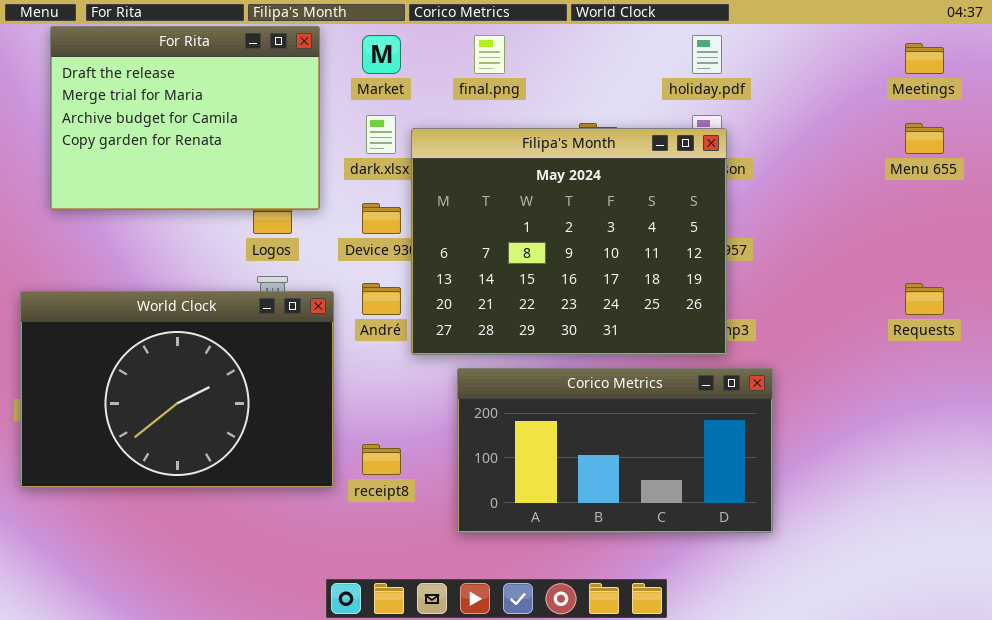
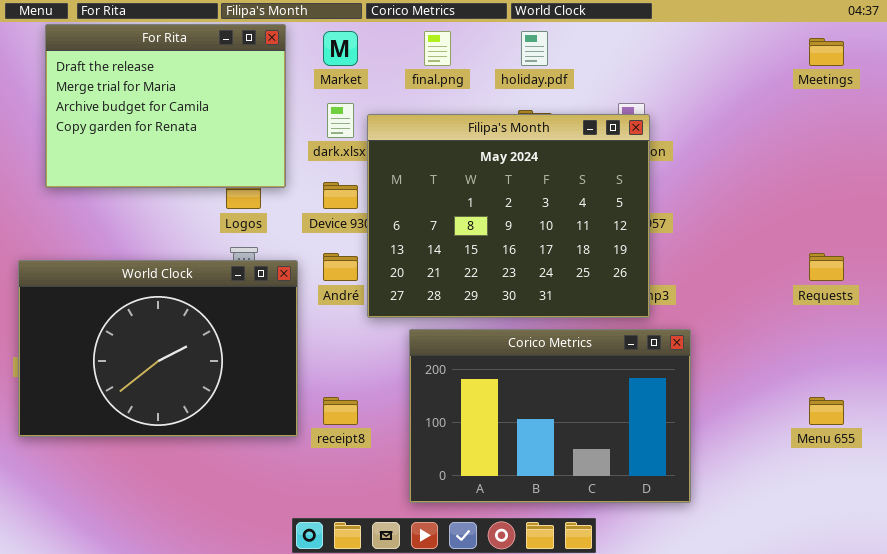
holiday.pdf: [692,35,722,74] -> [521,31,548,66], moved
Menu 655: [905,123,944,154] -> [809,397,844,425], moved
Corico Metrics: [457,368,773,533] -> [409,329,691,503], resized

